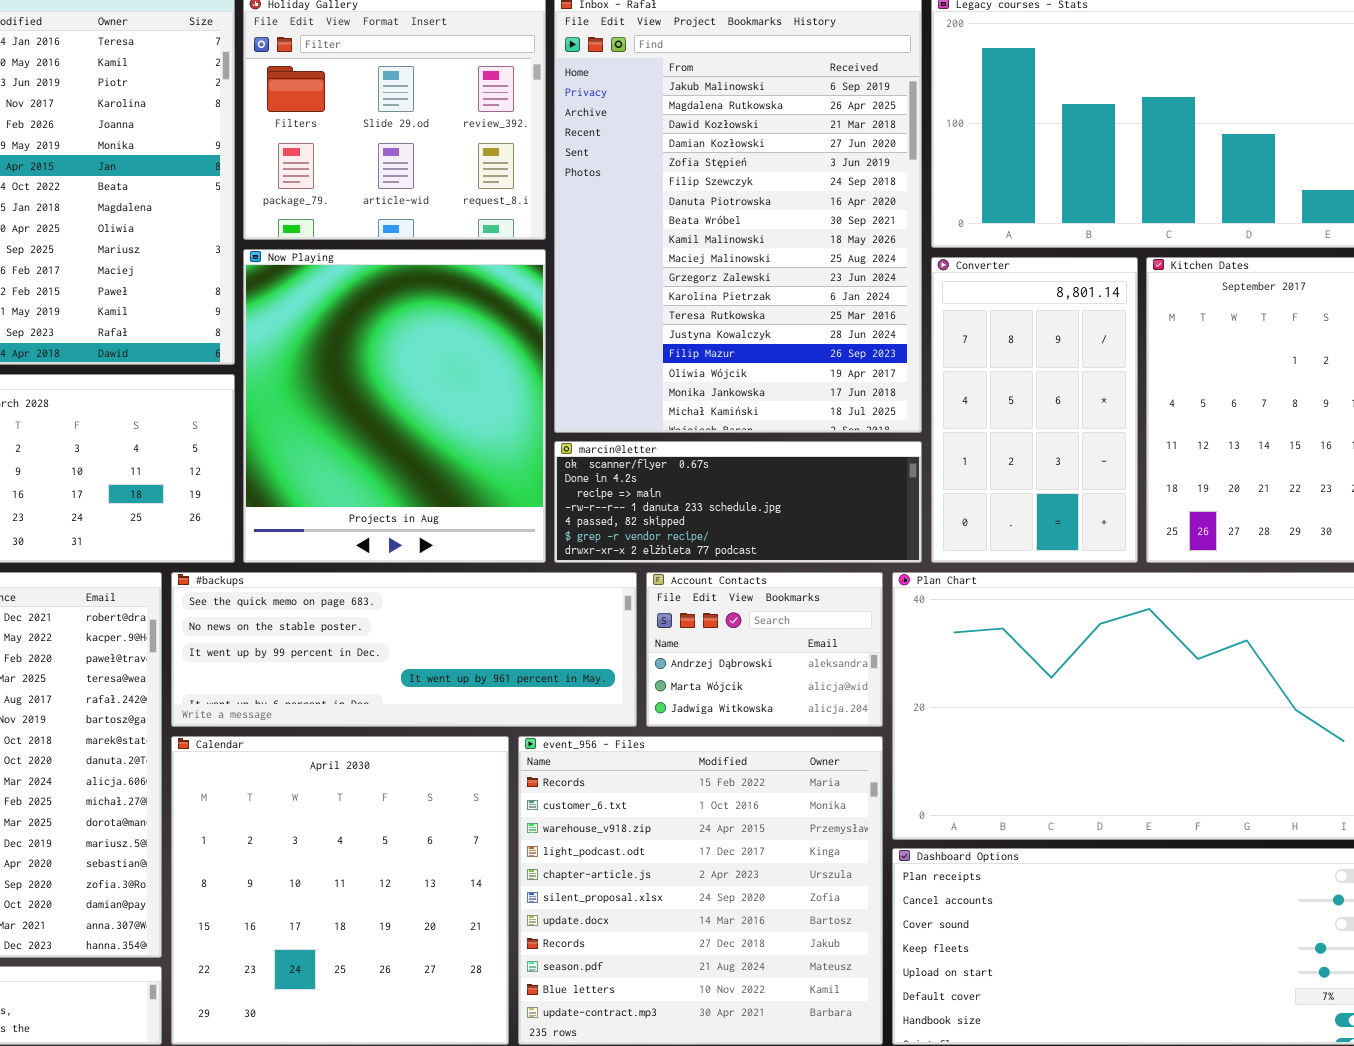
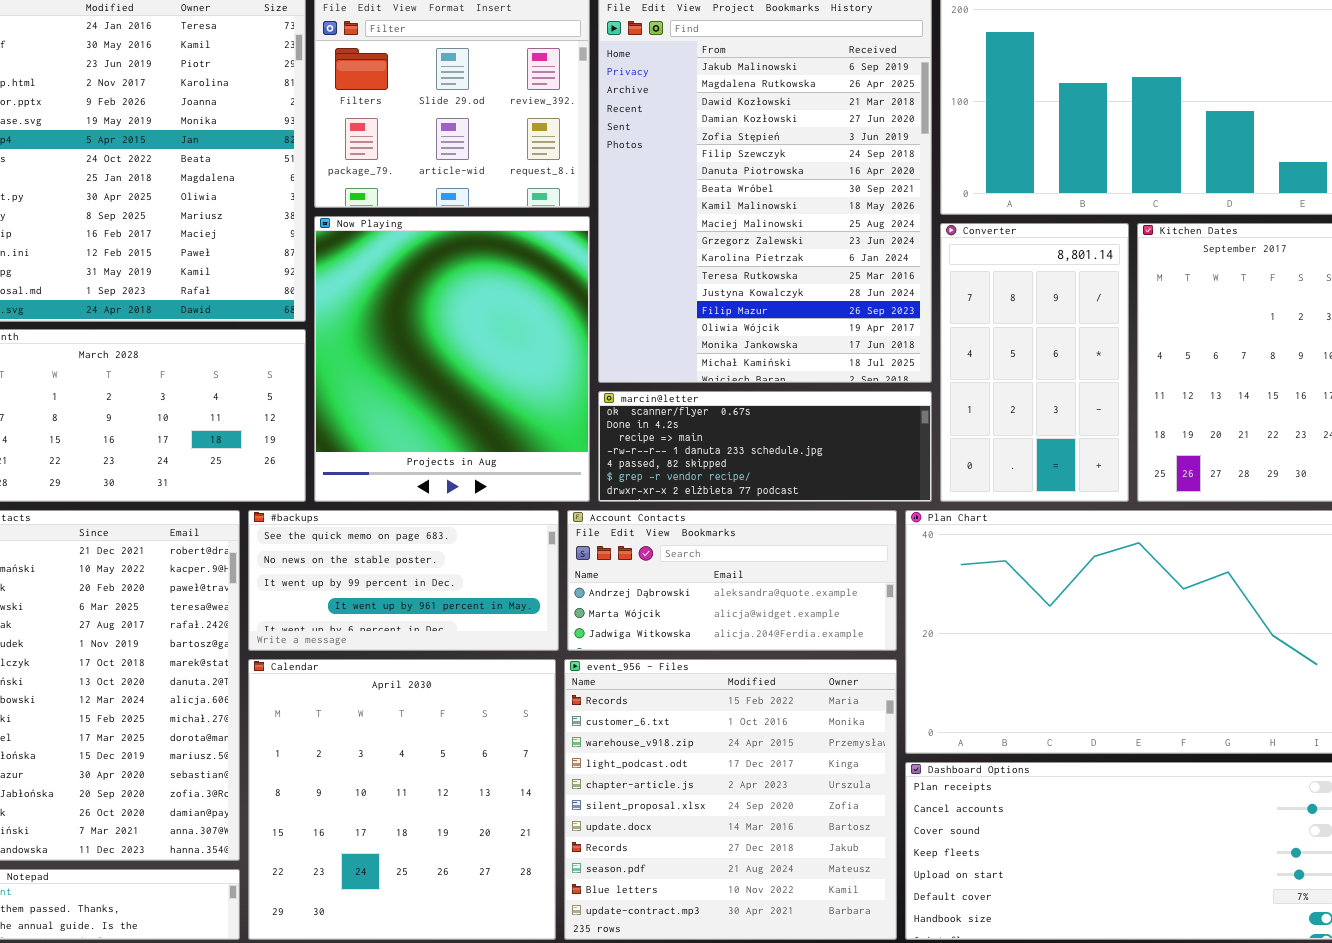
#backups: [171,572,637,727] -> [248,510,559,651], resized
Account Contacts: [646,572,883,727] -> [567,510,897,651], resized

